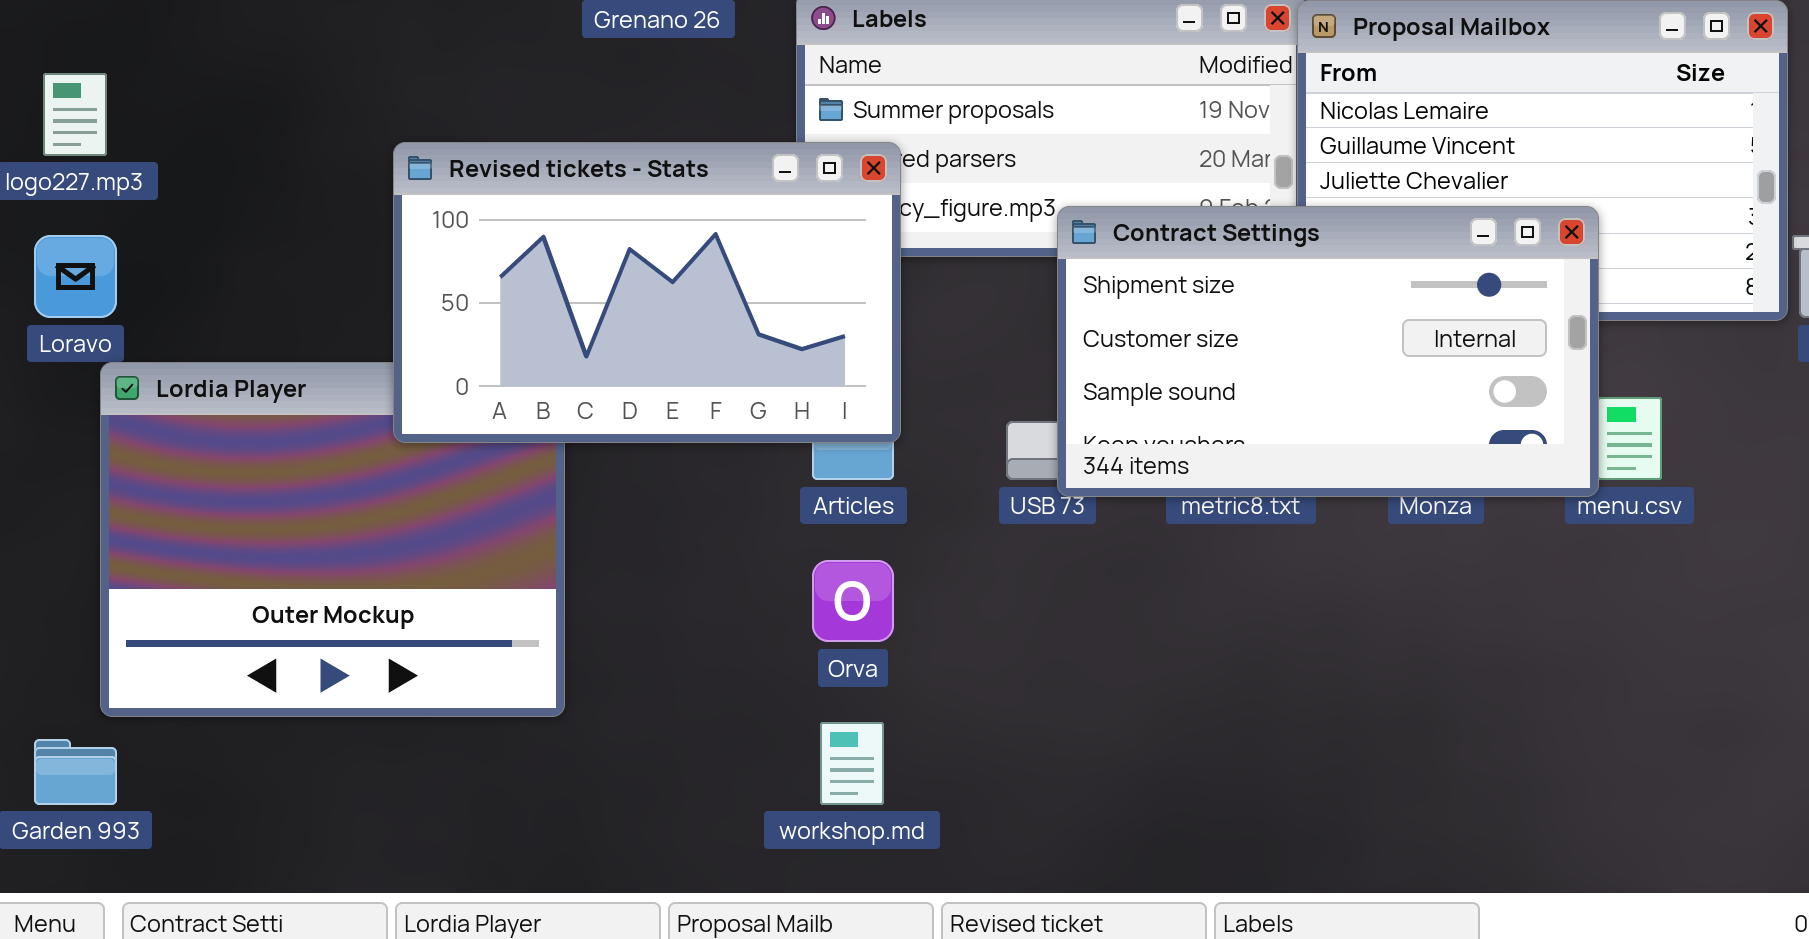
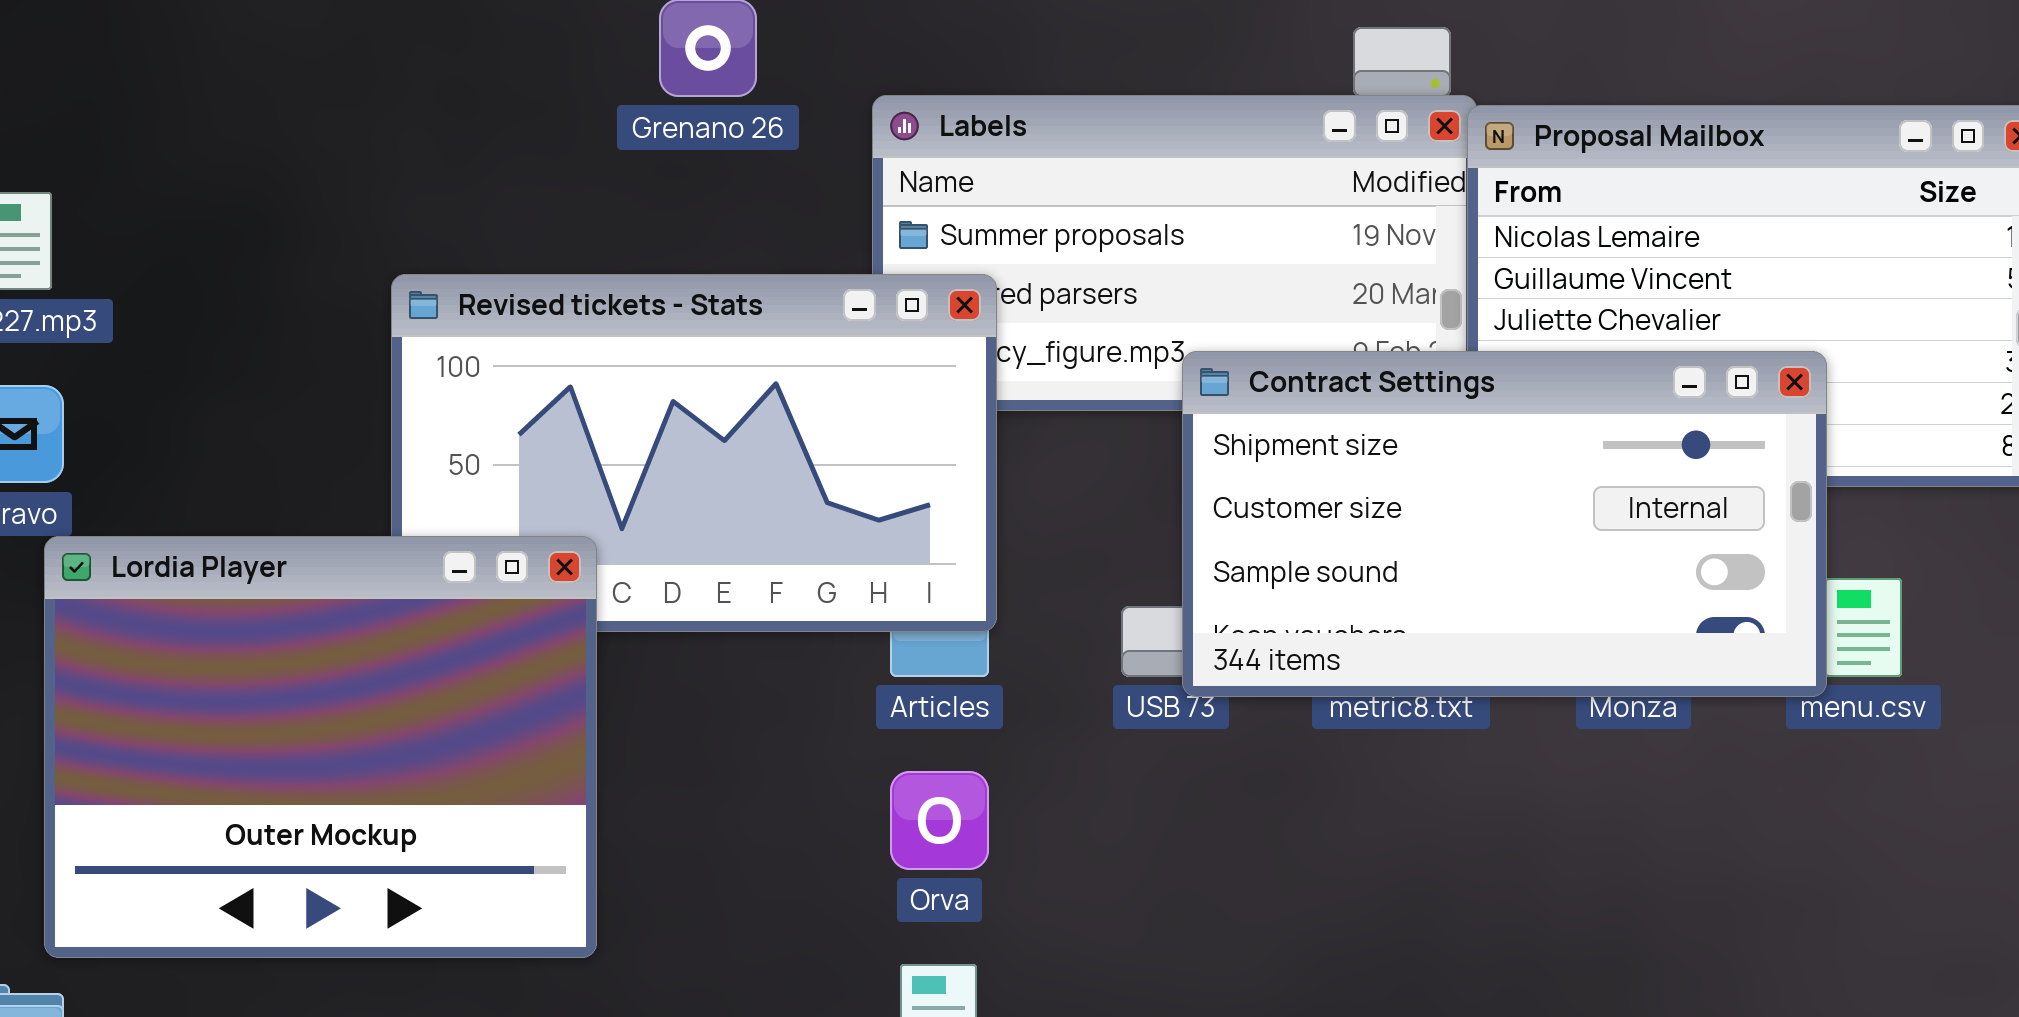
Lordia Player: [100,362,565,717] -> [44,536,597,958], raised

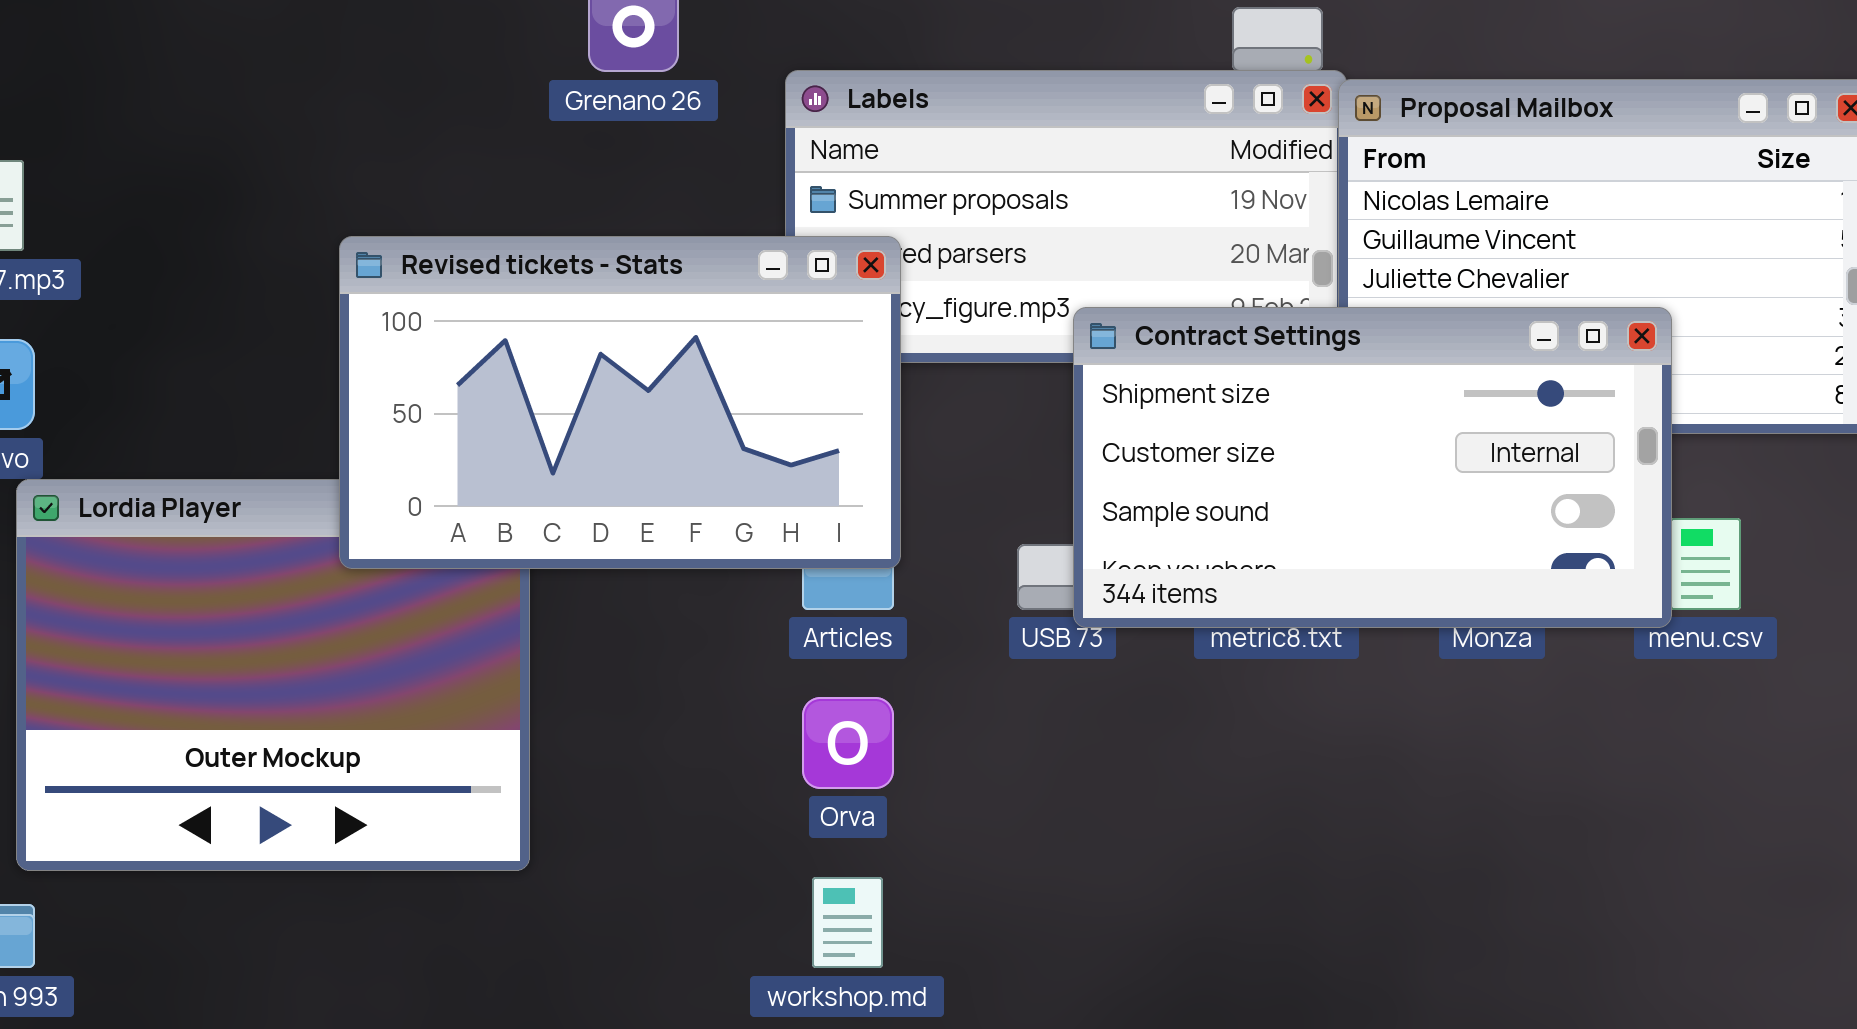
Revised tickets - Stats: [391,274,997,632] -> [339,236,901,569], raised

